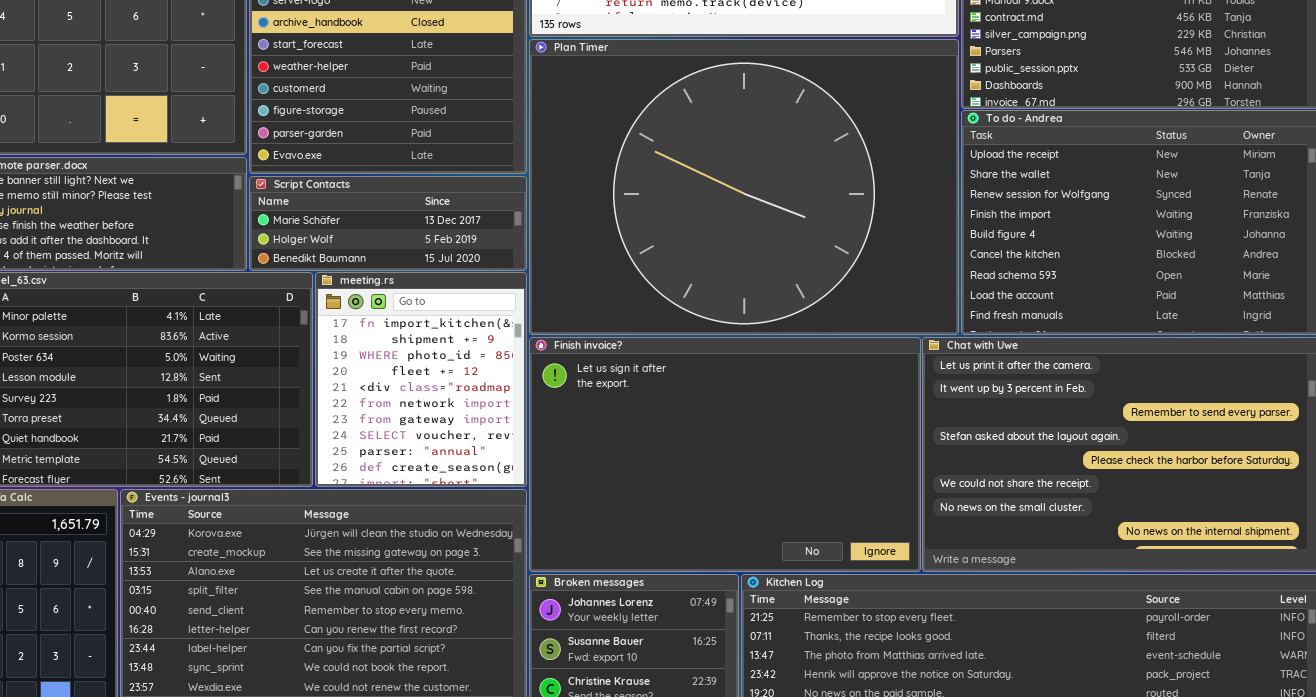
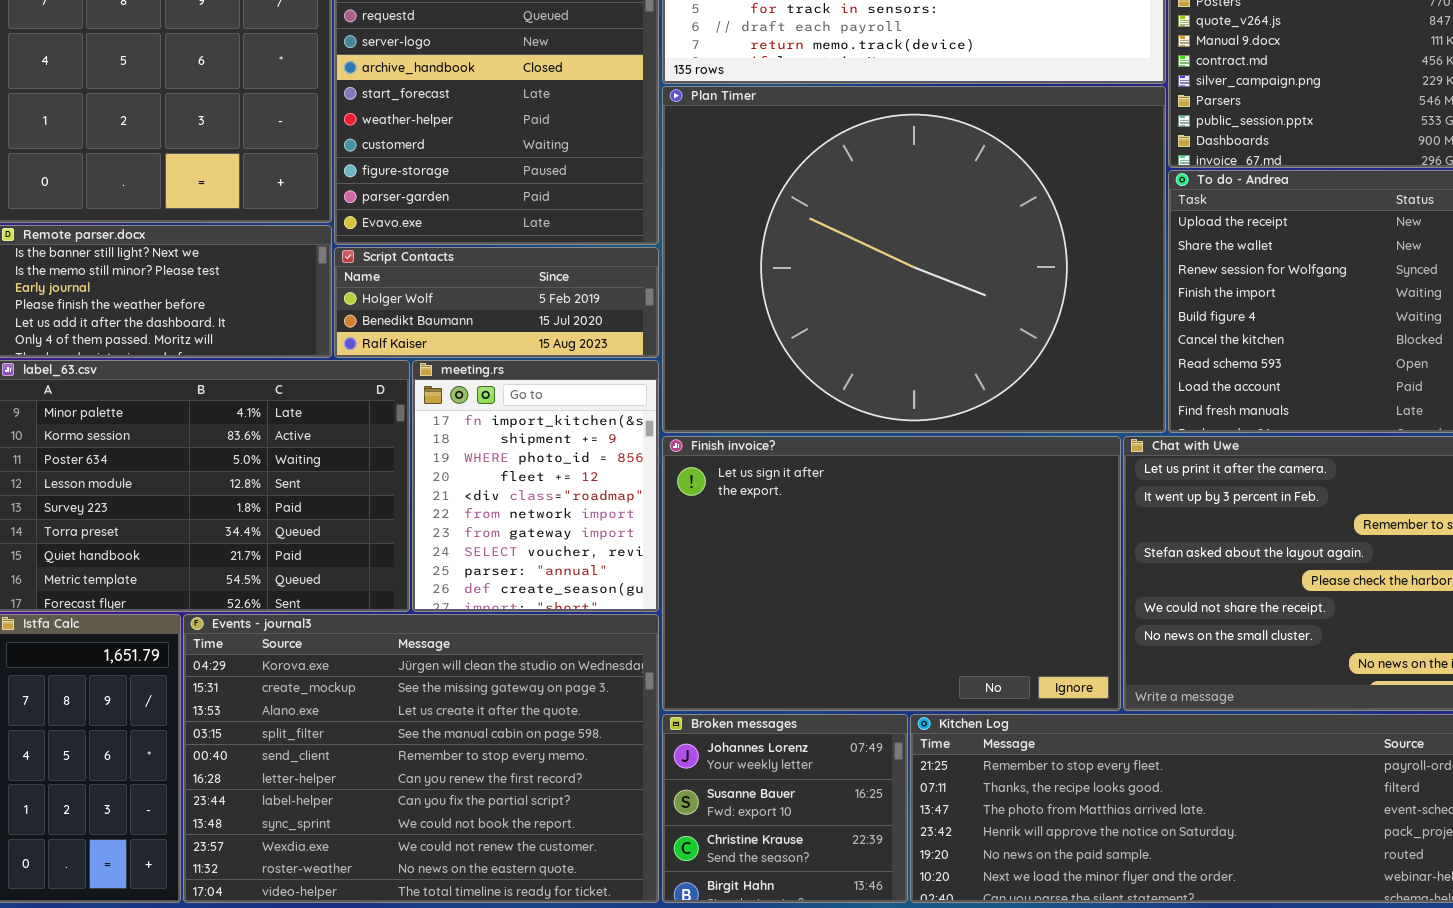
Script Contacts: [249,176,527,271] -> [334,247,659,358], scrolled down 1 row

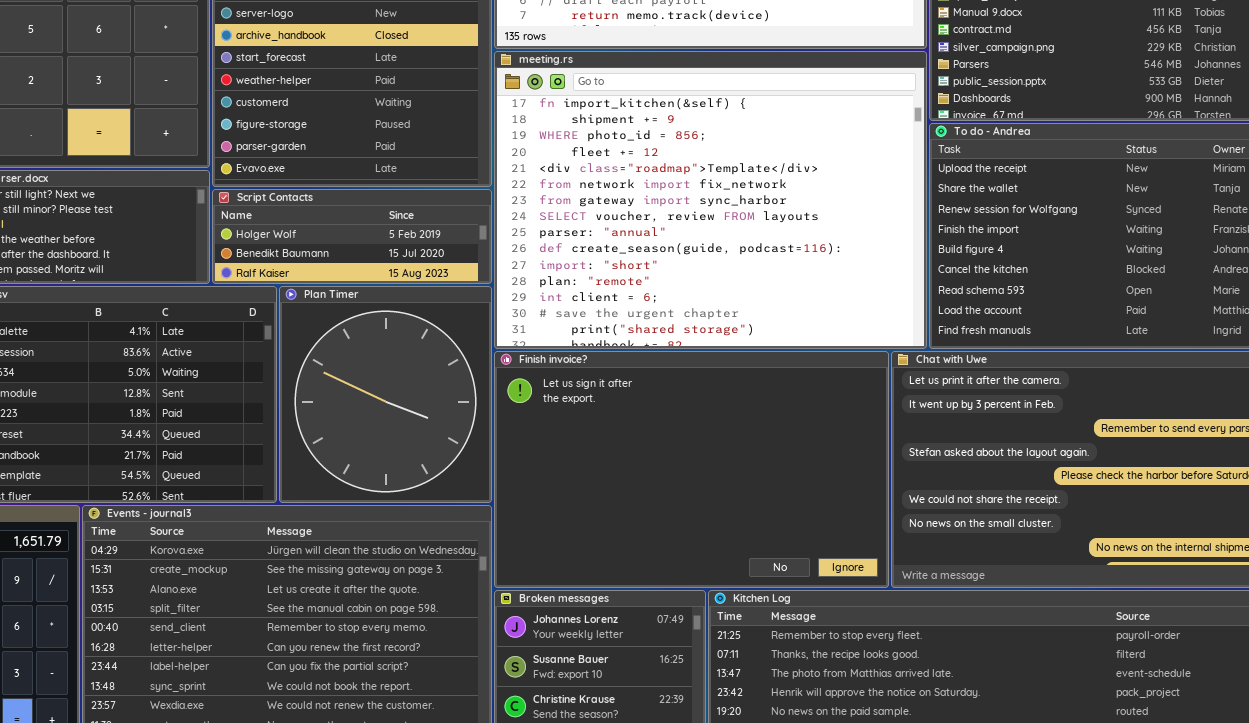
Plan Timer: [662,86,1166,433] -> [279,286,492,503], moved, resized
meeting.rs: [412,360,659,612] -> [494,51,927,349], moved, resized

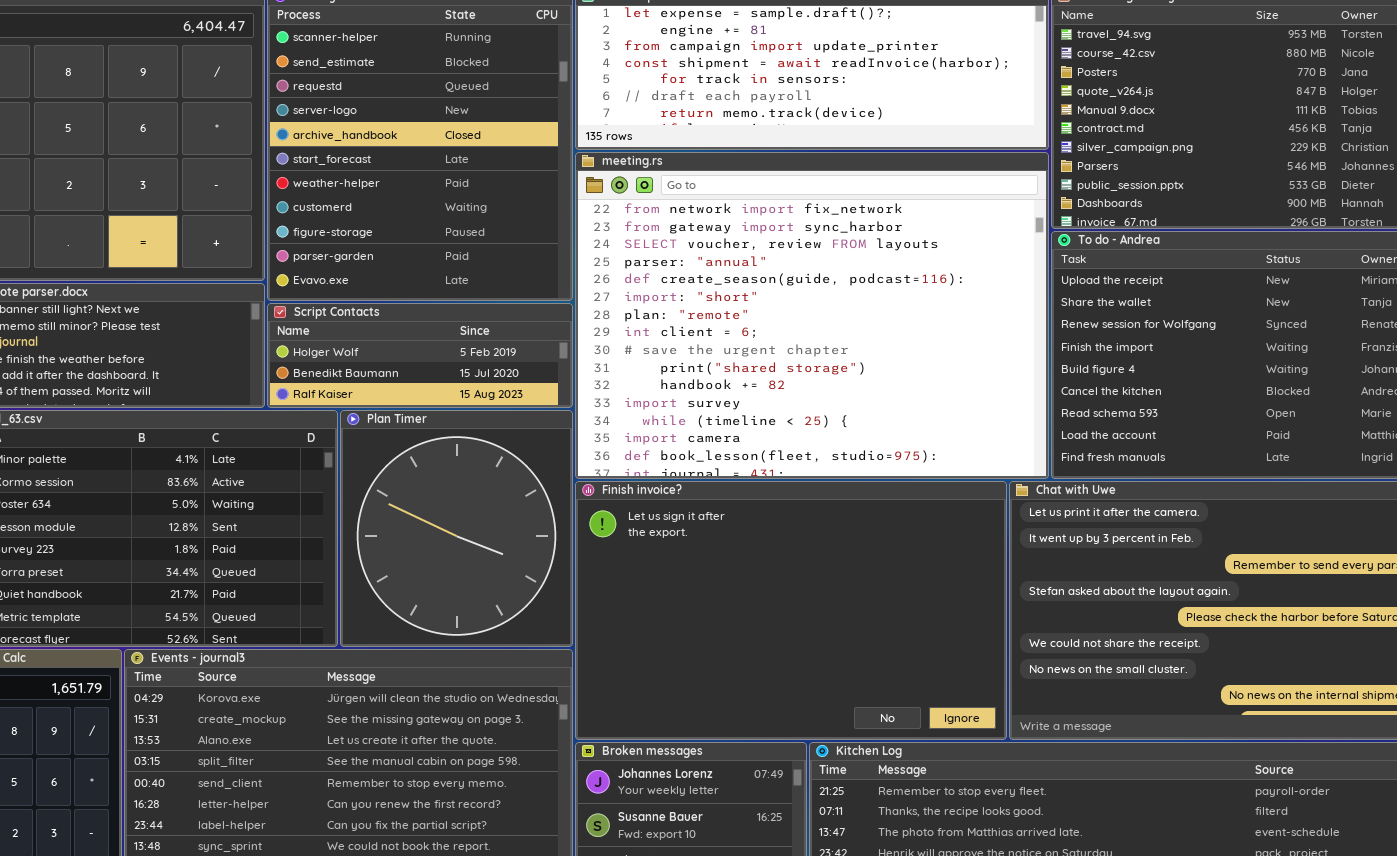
meeting.rs: [494,51,927,349] -> [575,152,1049,479], scrolled down 5 rows

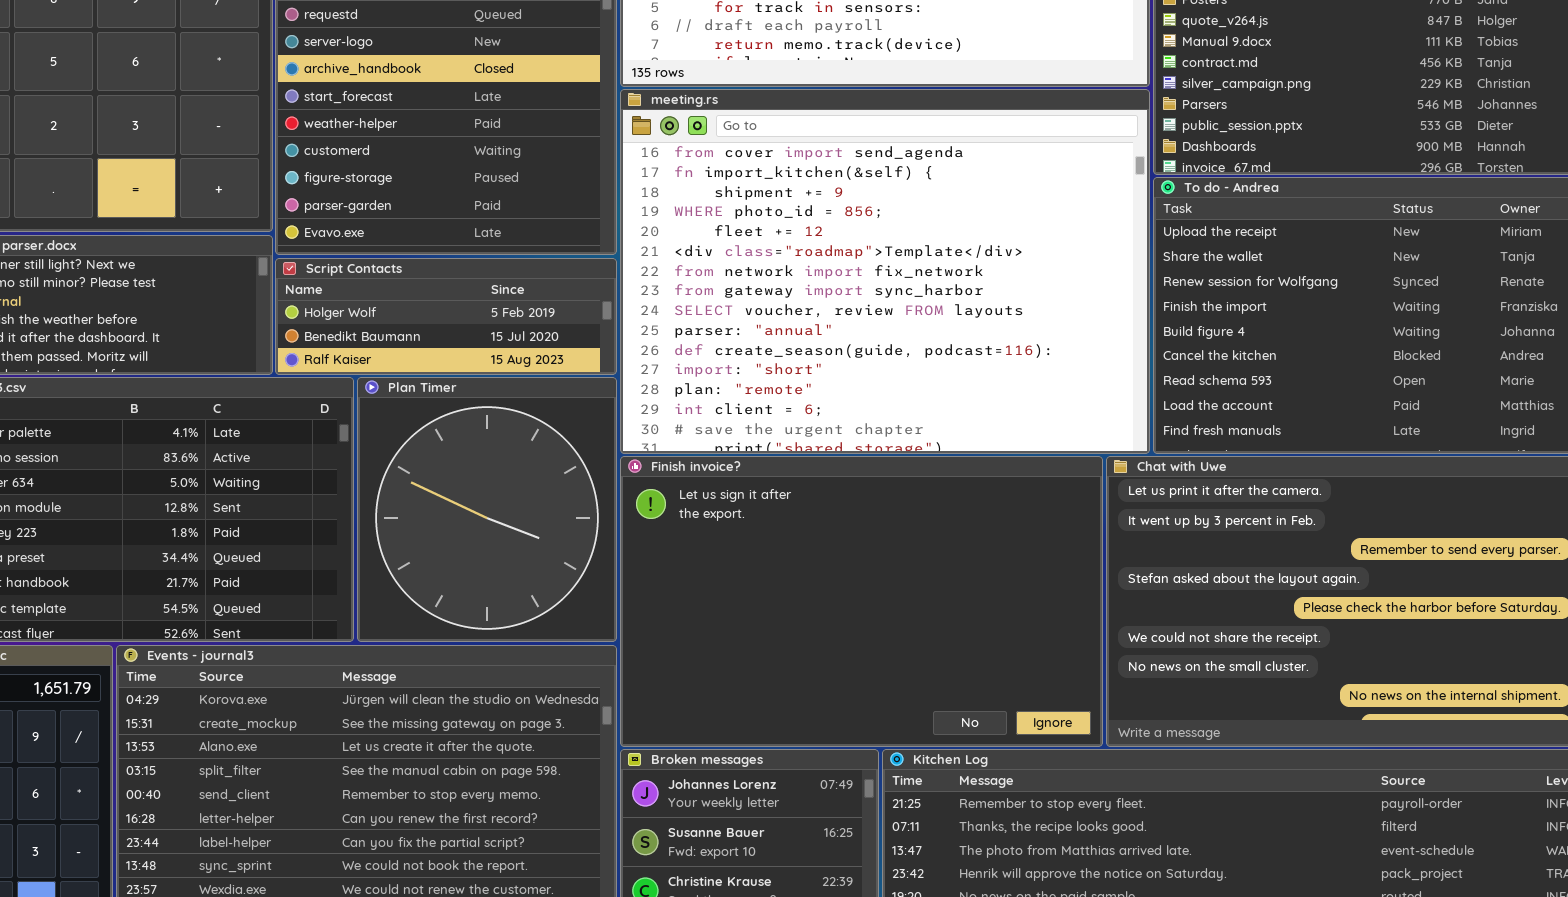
meeting.rs: [575,152,1049,479] -> [620,89,1150,454], scrolled up 6 rows

